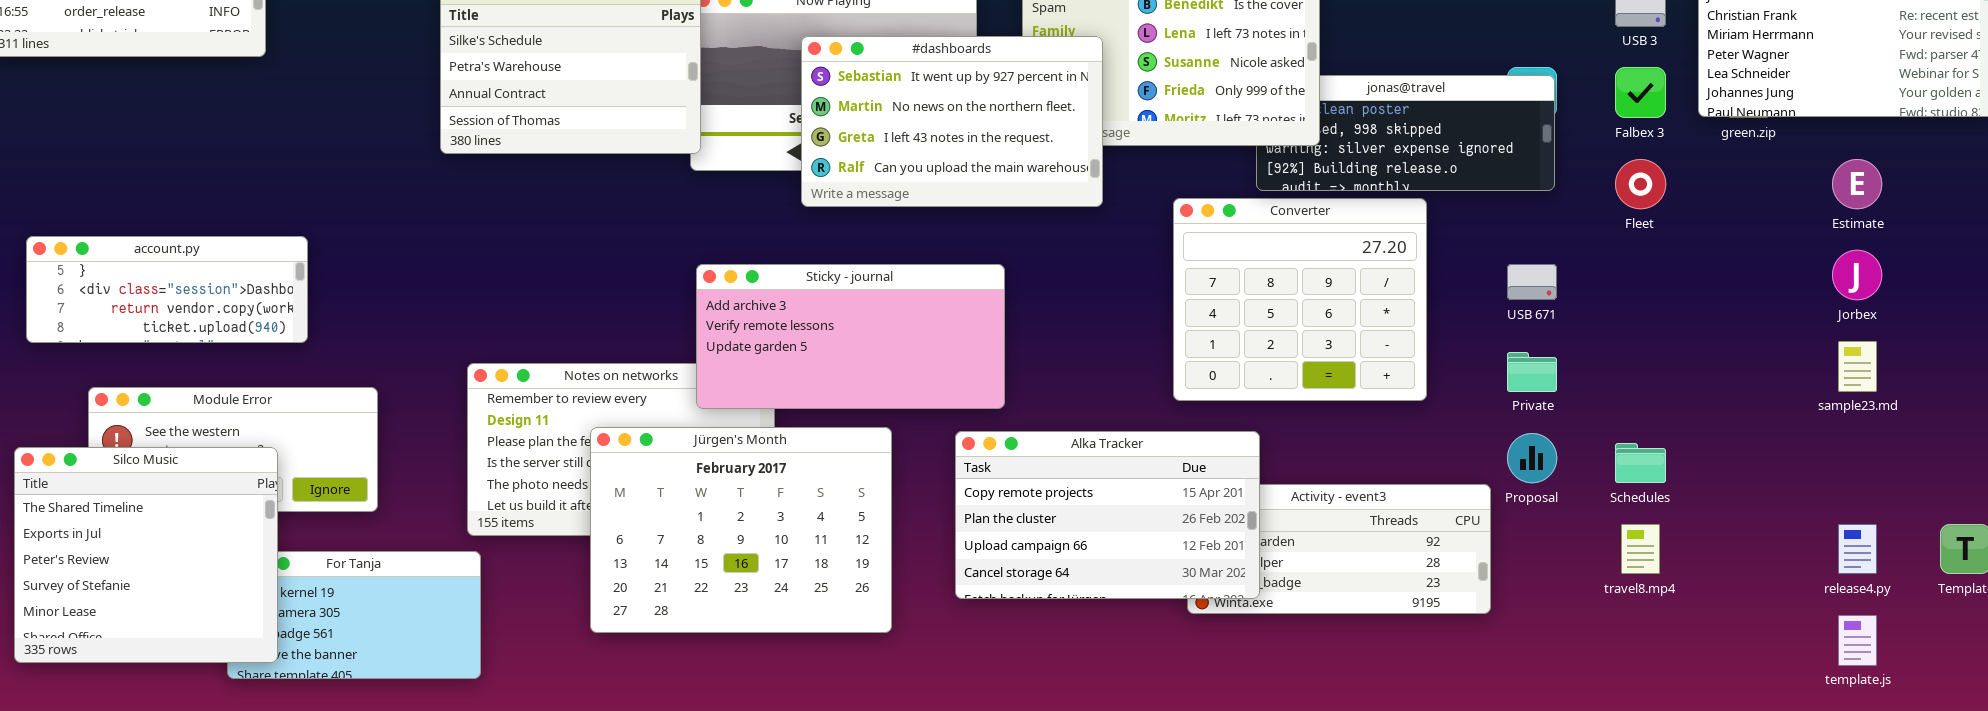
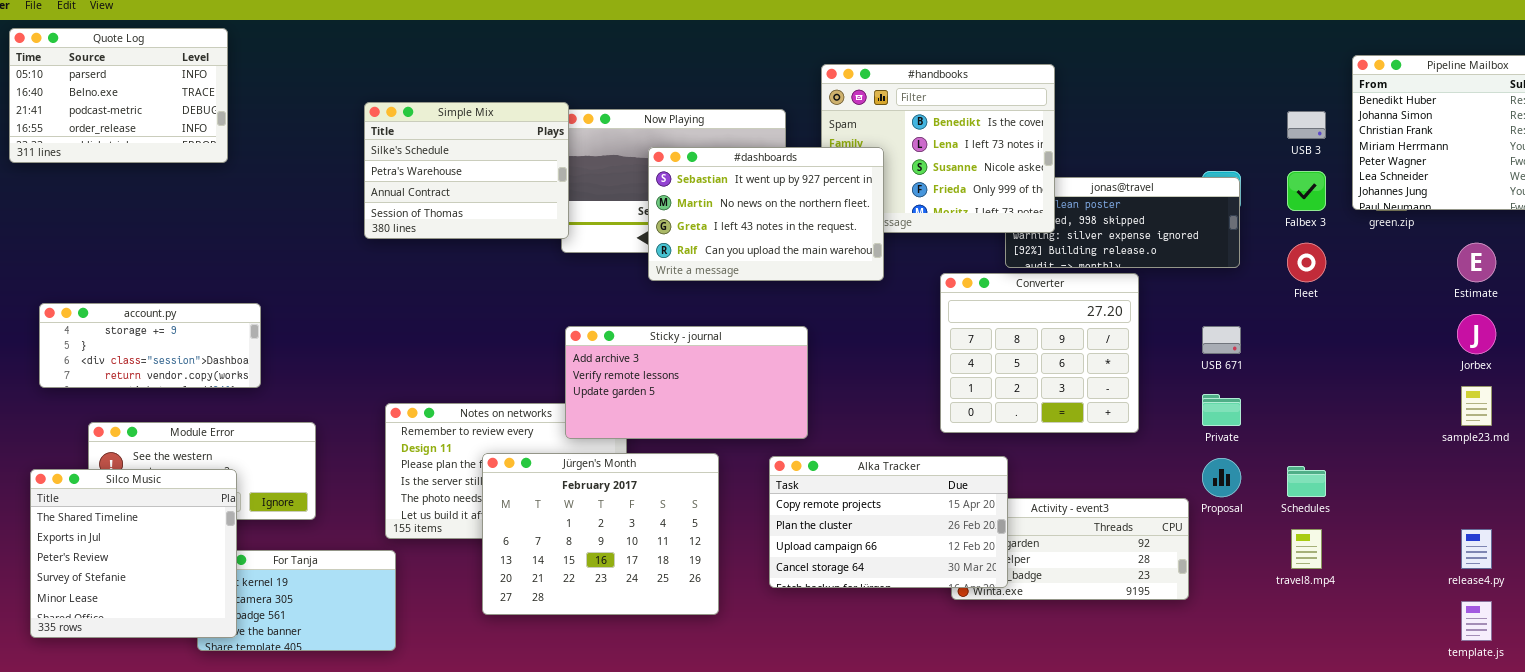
account.py: [26,236,308,343] -> [39,303,261,388], scrolled up 1 row

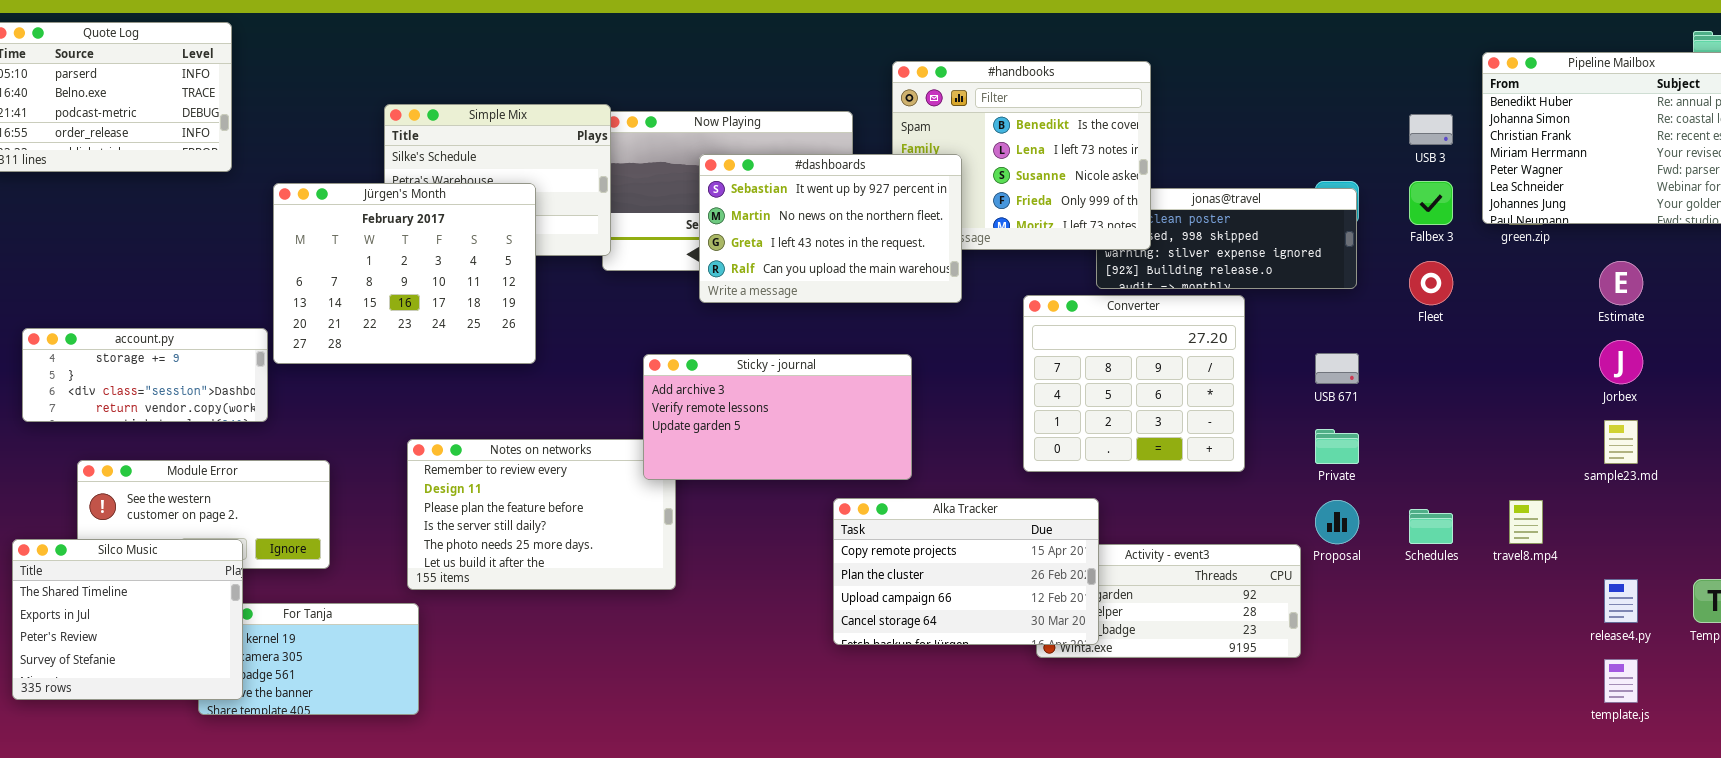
Sticky - journal: [565,326,808,439] -> [643,354,912,480], moved
Jürgen's Month: [482,453,719,615] -> [273,183,536,364], moved
Silco Music: [30,469,237,638] -> [12,539,243,700], resized
travel8.mp4: [1291,529,1322,569] -> [1509,500,1543,544], moved

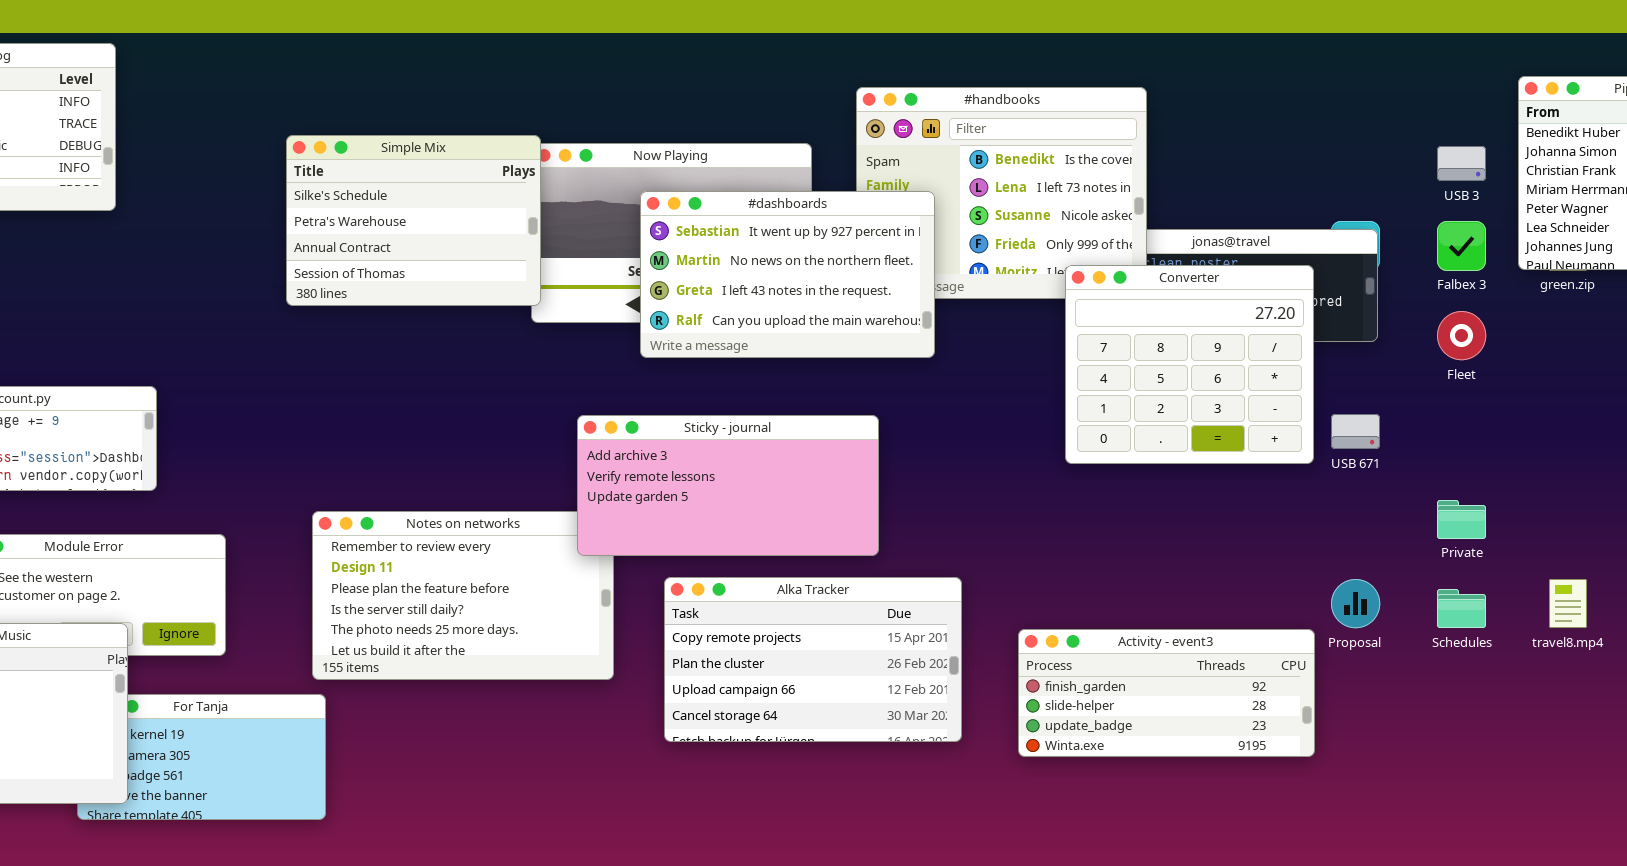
Jürgen's Month: [273,183,536,364] -> none, closed
Converter: [1023,295,1245,472] -> [1065,265,1314,464], moved
Private: [1315,429,1359,464] -> [1437,500,1486,539], moved
Alka Tracker: [833,498,1099,645] -> [664,577,962,742], moved

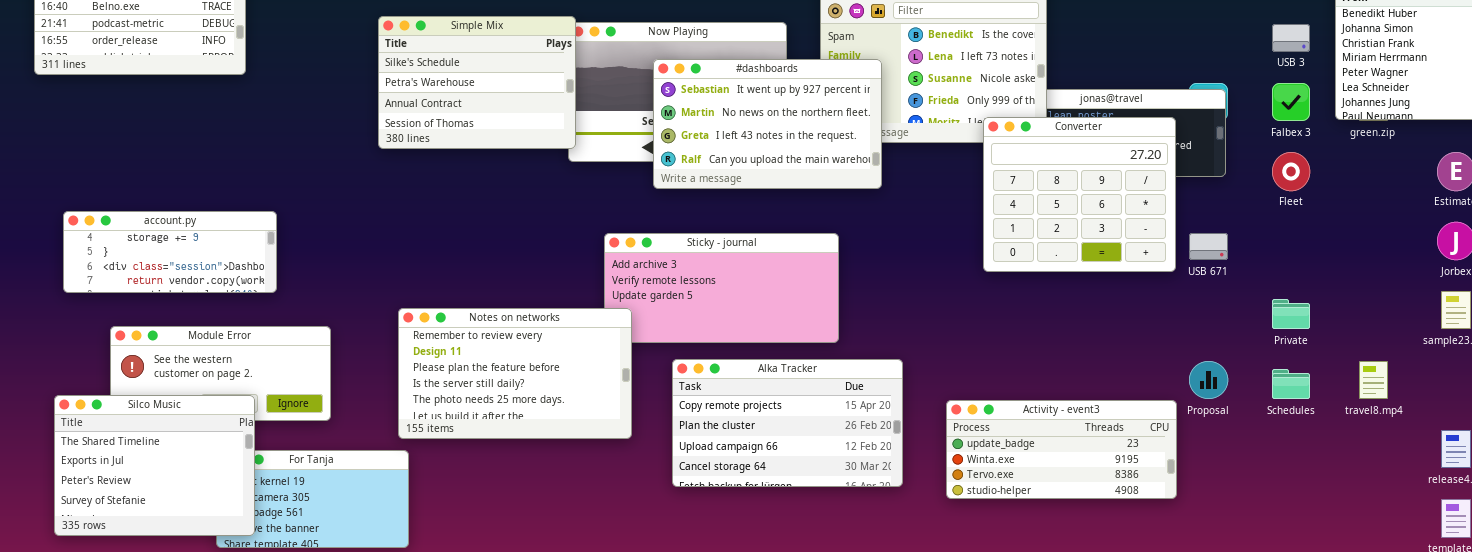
Notes on networks: [312,511,614,680] -> [398,308,632,439], raised
Activity - event3: [1018,629,1315,757] -> [946,400,1177,499], scrolled down 2 rows

